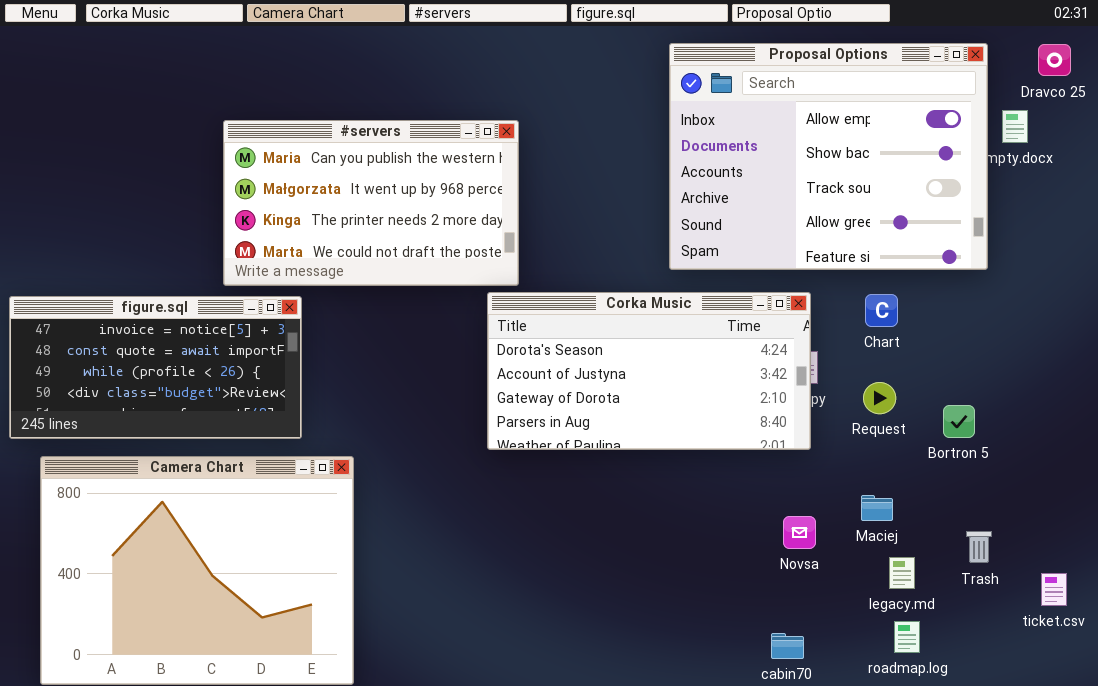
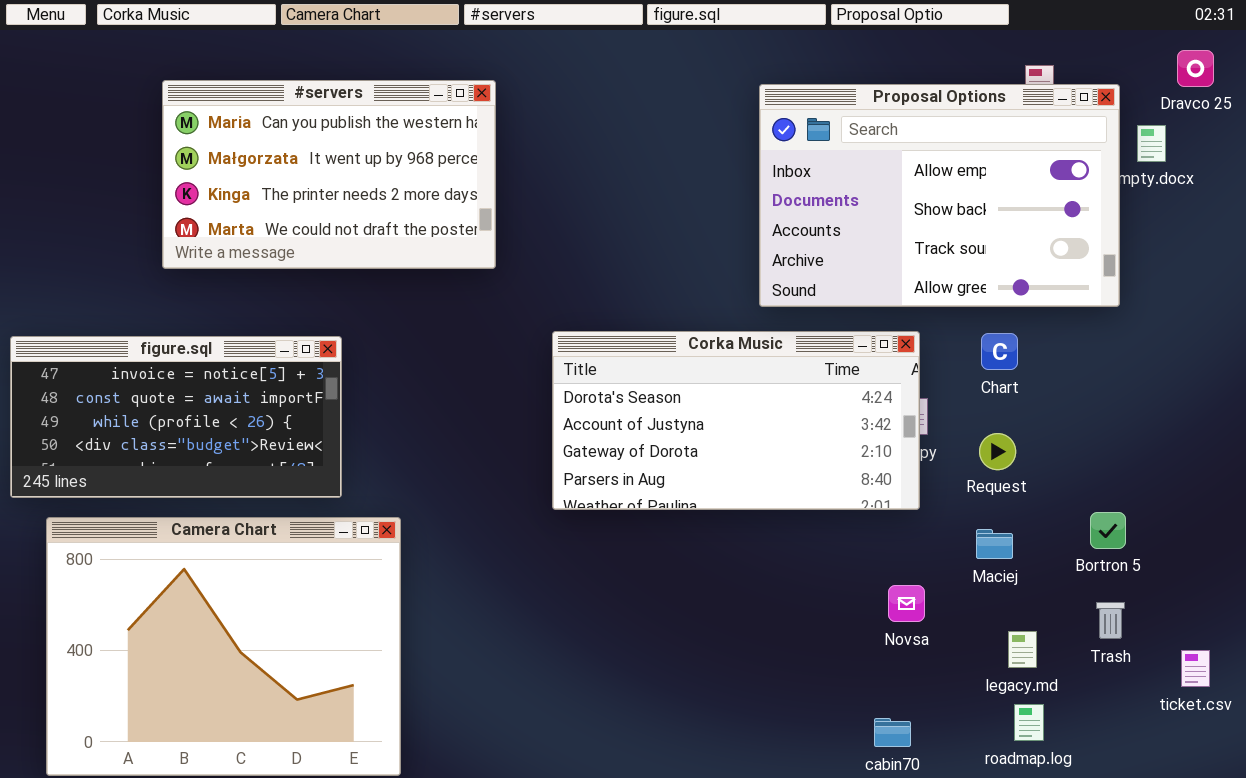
Proposal Options: [669,43,988,270] -> [759,84,1120,307], resized
#servers: [223,120,519,286] -> [162,80,496,269], moved
Bortron 5: [943,405,975,438] -> [1090,512,1126,549], moved
Maciej: [861,495,893,521] -> [976,529,1013,559], moved

